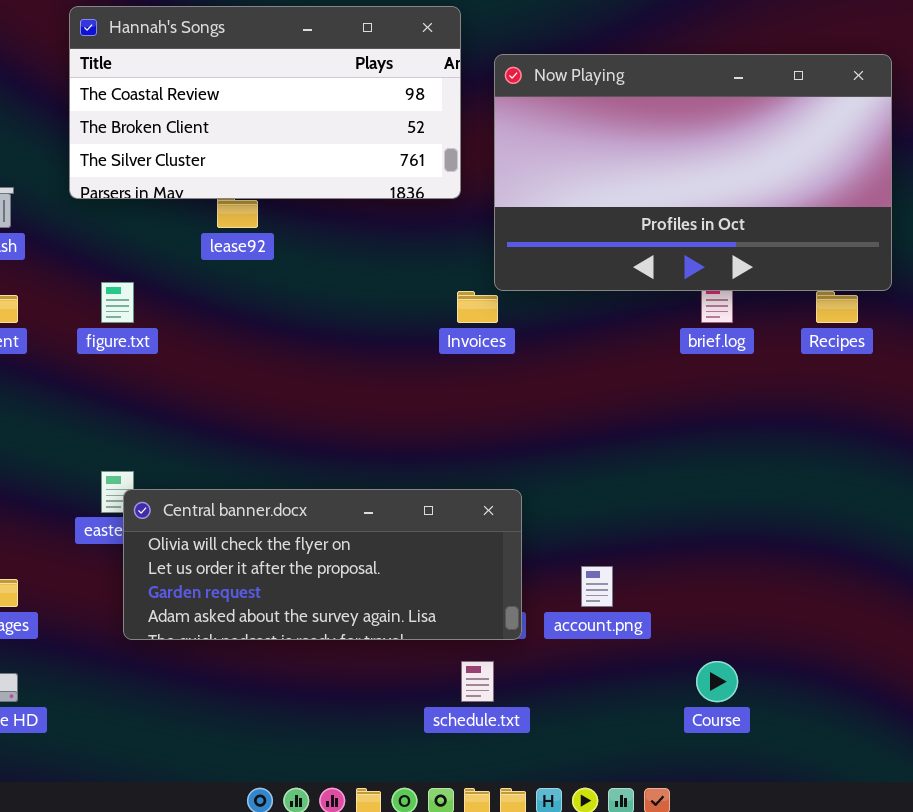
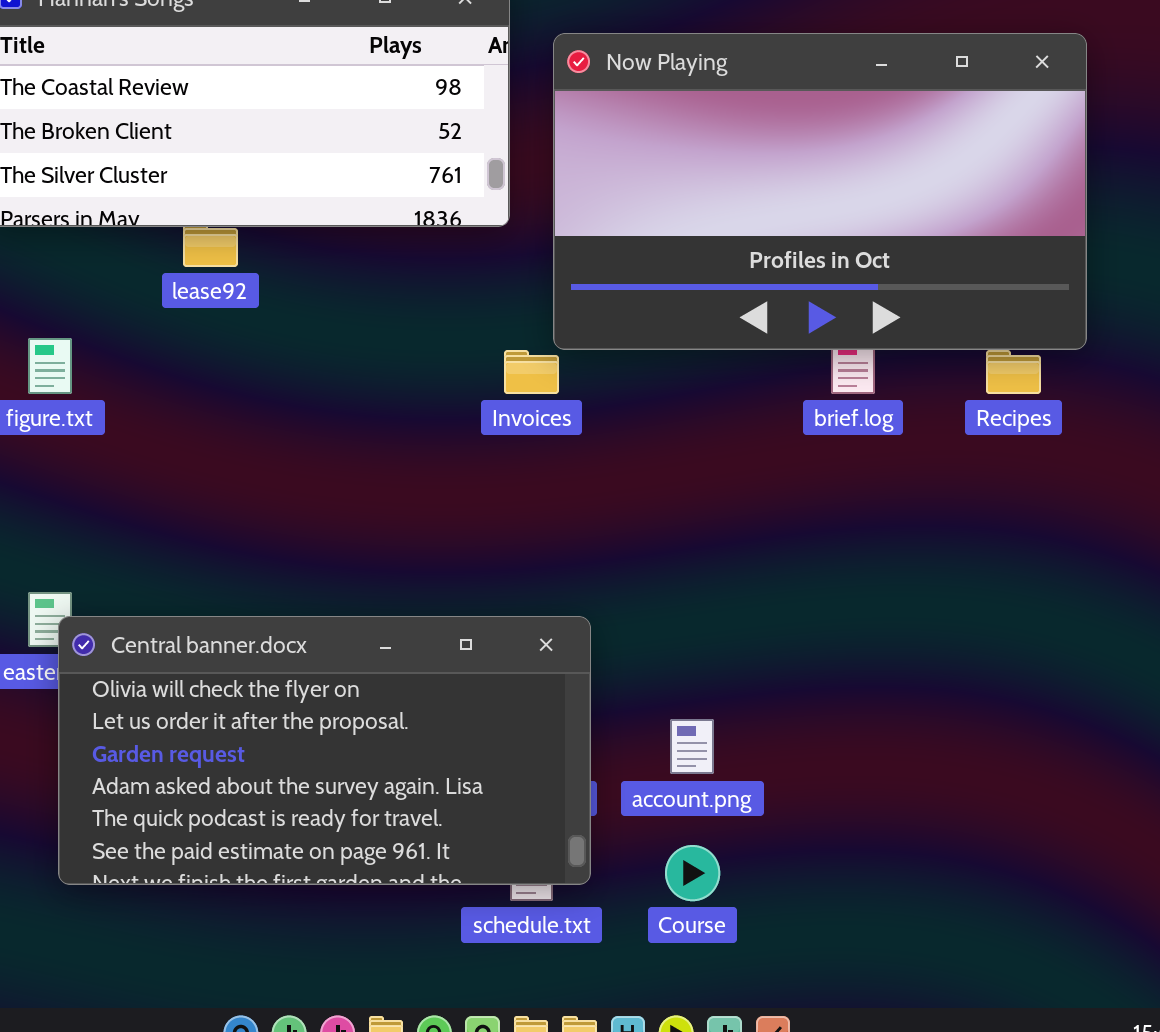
Central banner.docx: [123,489,522,640] -> [58,616,591,885], resized
Course: [696,661,738,702] -> [665,845,720,901], moved

